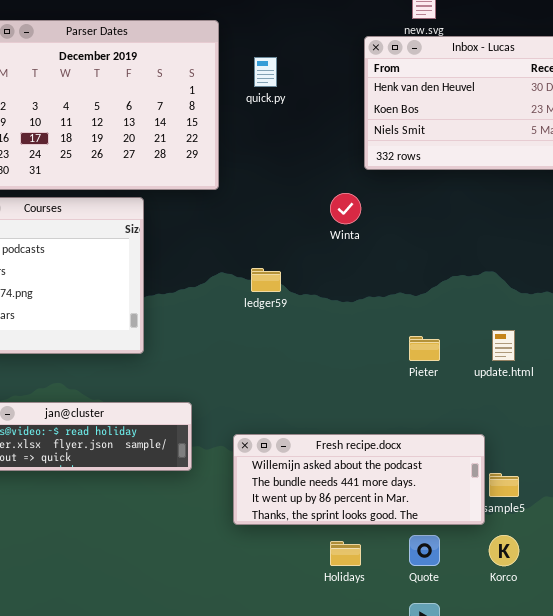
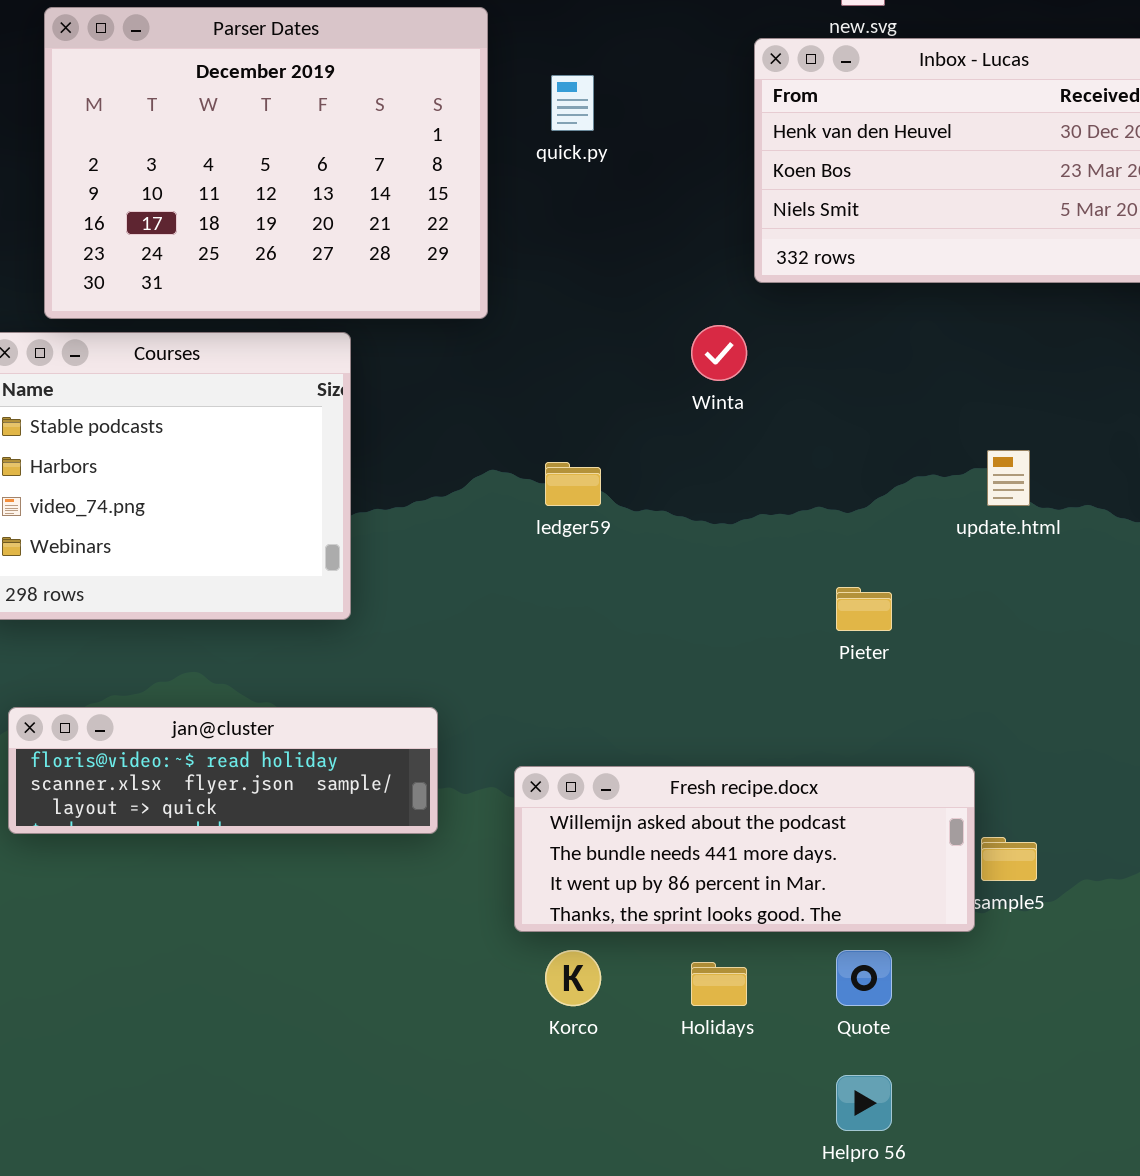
update.html: [492,330,515,361] -> [987,450,1030,506], moved
Korco: [489,535,519,566] -> [545,950,601,1006], moved

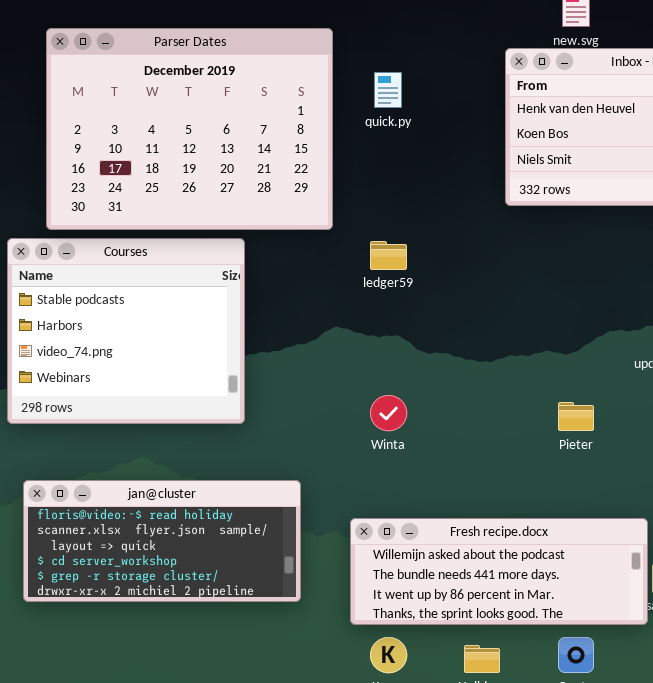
Winta: [691,325,747,381] -> [370,395,407,431], moved
ledger59: [545,462,601,506] -> [370,241,407,270], moved
jan@cluster: [8,707,438,834] -> [23,480,301,602], resized

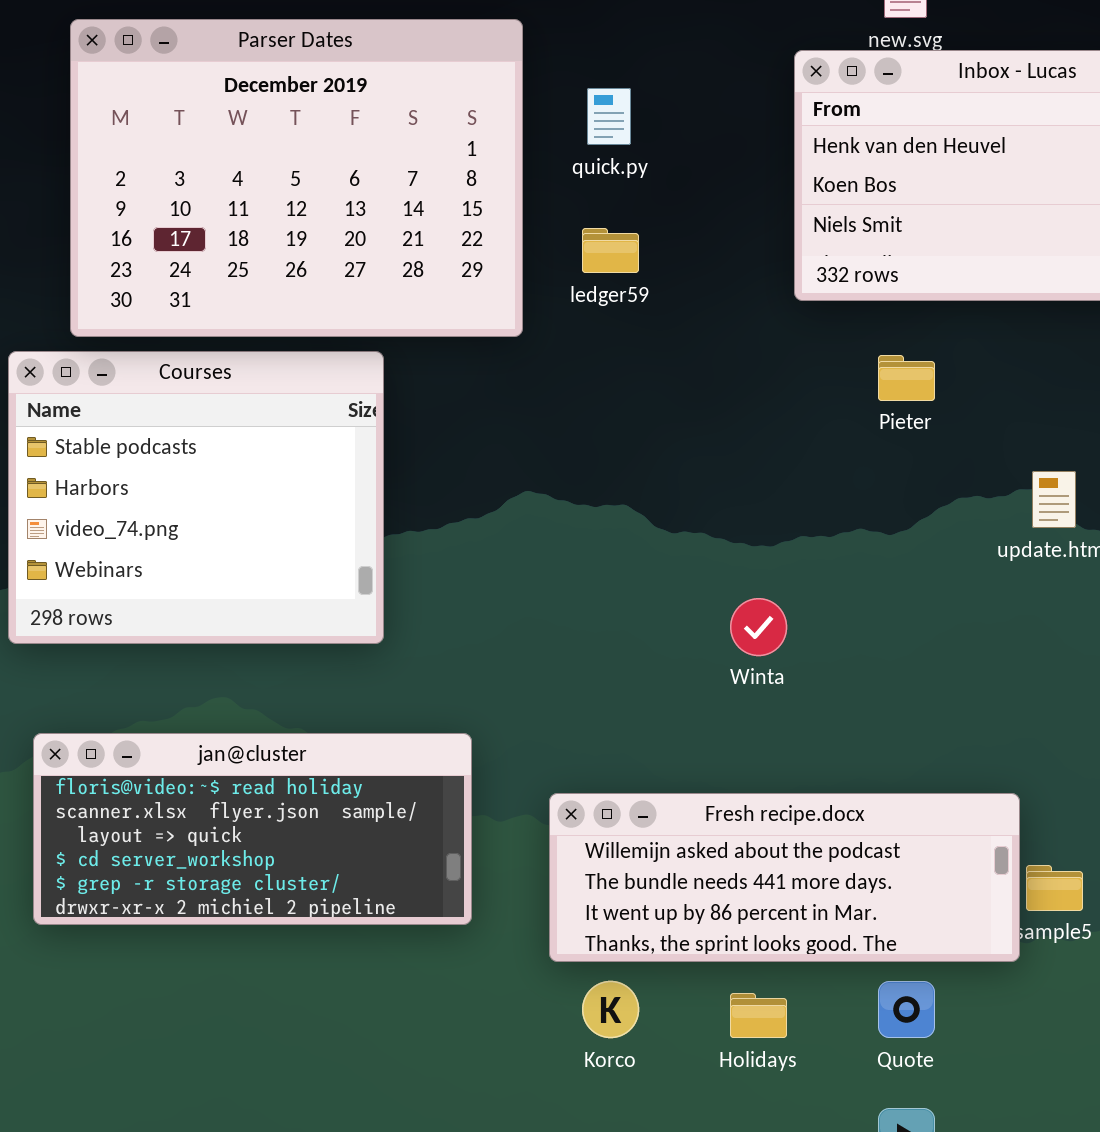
ledger59: [370,241,407,270] -> [582,228,639,273], moved
Winta: [370,395,407,431] -> [730,598,787,656], moved
Pieter: [558,402,594,431] -> [878,355,935,401], moved

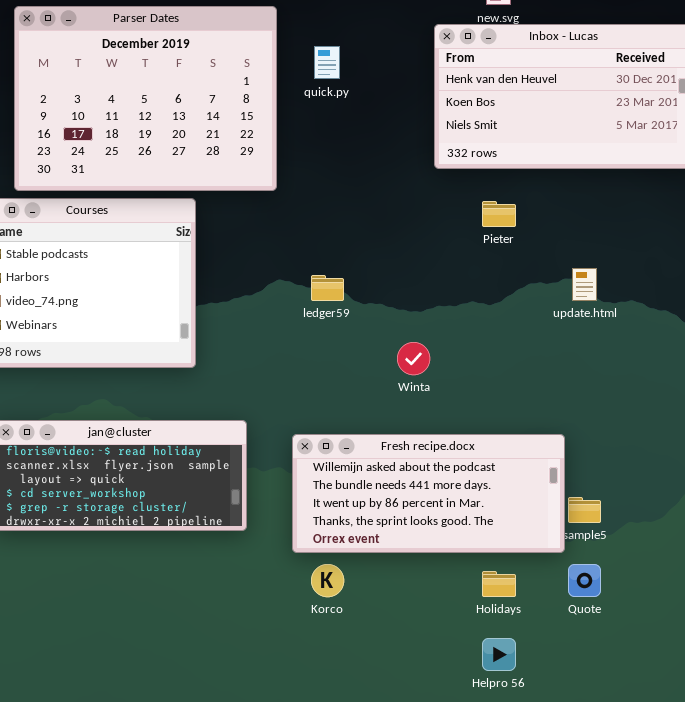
ledger59: [582,228,639,273] -> [311,275,344,301], moved
Fresh recipe.docx: [549,793,1020,962] -> [292,434,565,553], resized
Quote: [878,981,935,1038] -> [568,564,601,597], moved
Holidays: [730,993,787,1038] -> [482,571,516,597], moved

